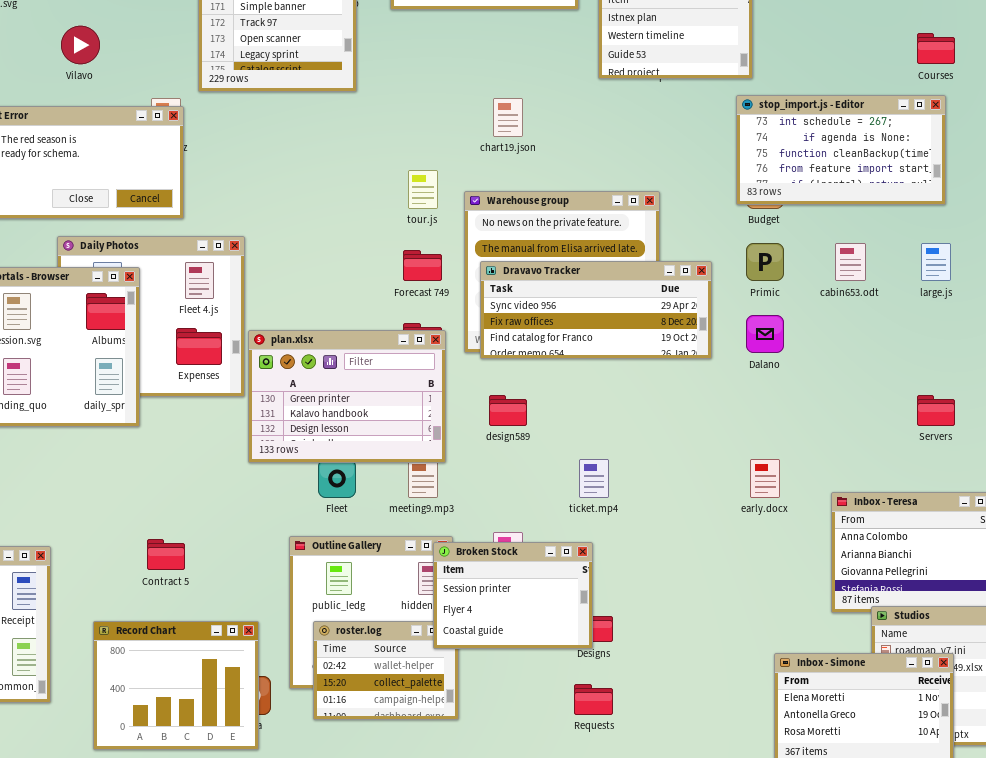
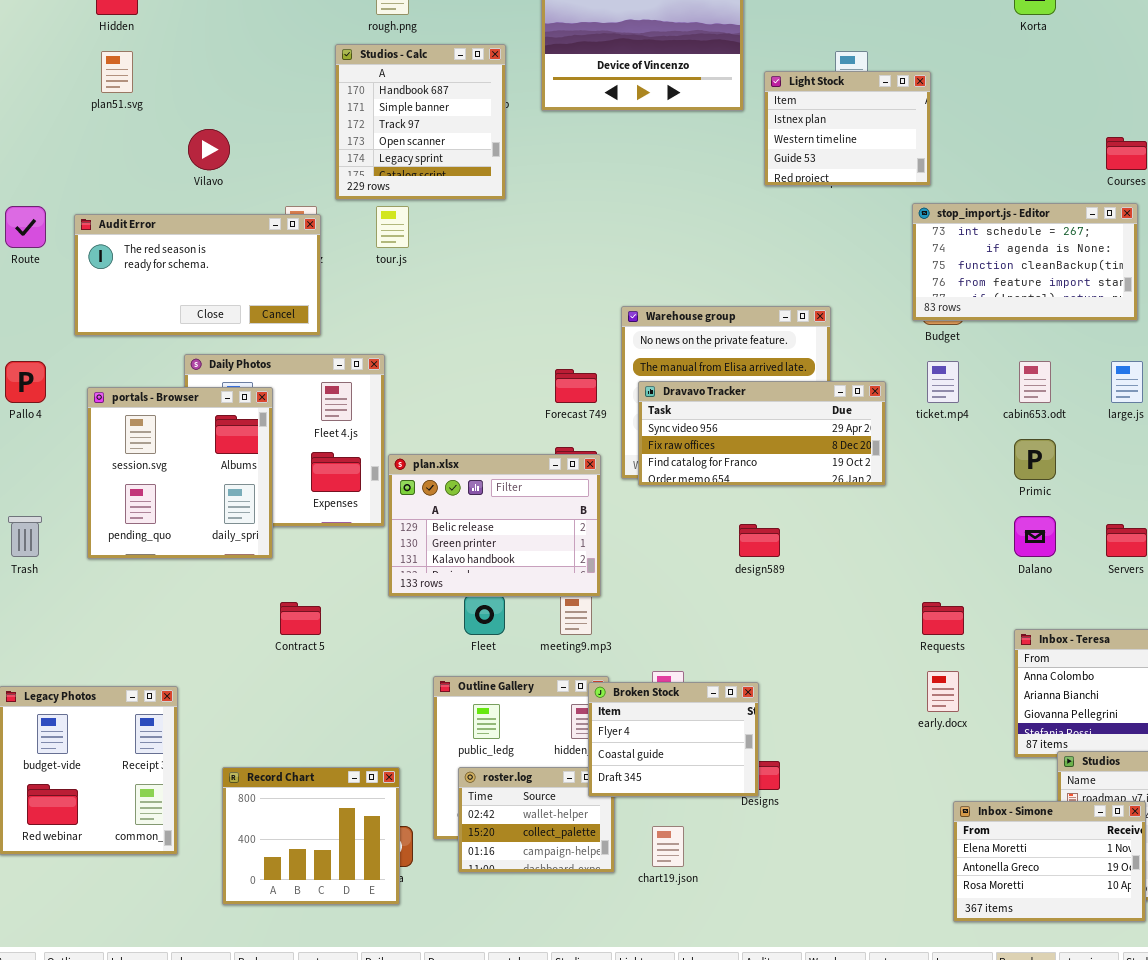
chart19.json: [493,98,523,137] -> [652,826,684,867], moved
tour.js: [408,170,438,209] -> [376,206,409,248], moved
Primic: [746,243,784,281] -> [1014,439,1056,480], moved
Dalano: [746,315,784,353] -> [1014,516,1056,557], moved
plan.xlsx: [248,330,446,463] -> [388,454,601,597], scrolled up 1 row
design589: [489,395,527,426] -> [739,524,780,557], moved
ticket.mp4: [579,459,609,498] -> [927,361,959,403], moved
early.docx: [750,459,780,498] -> [927,671,959,712], moved
Contract 5: [147,539,185,570] -> [280,602,321,635], moved
Broken Stock: [433,542,593,649] -> [588,682,759,797], scrolled down 1 row
Requests: [574,684,613,715] -> [922,602,964,635], moved

